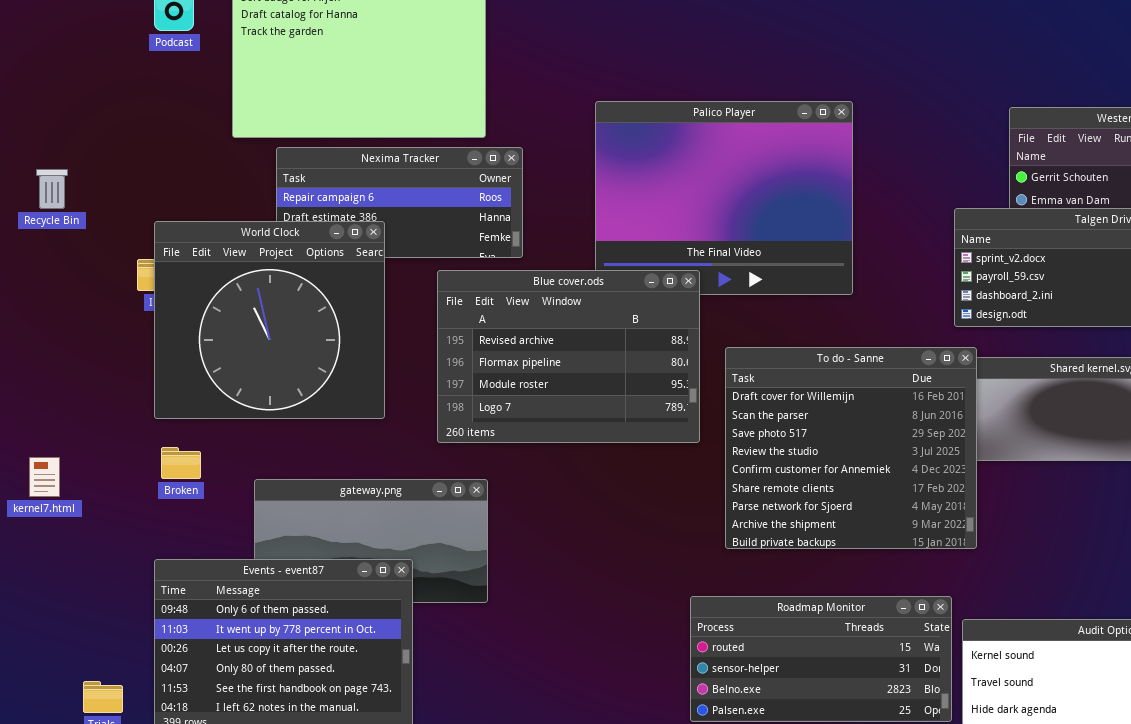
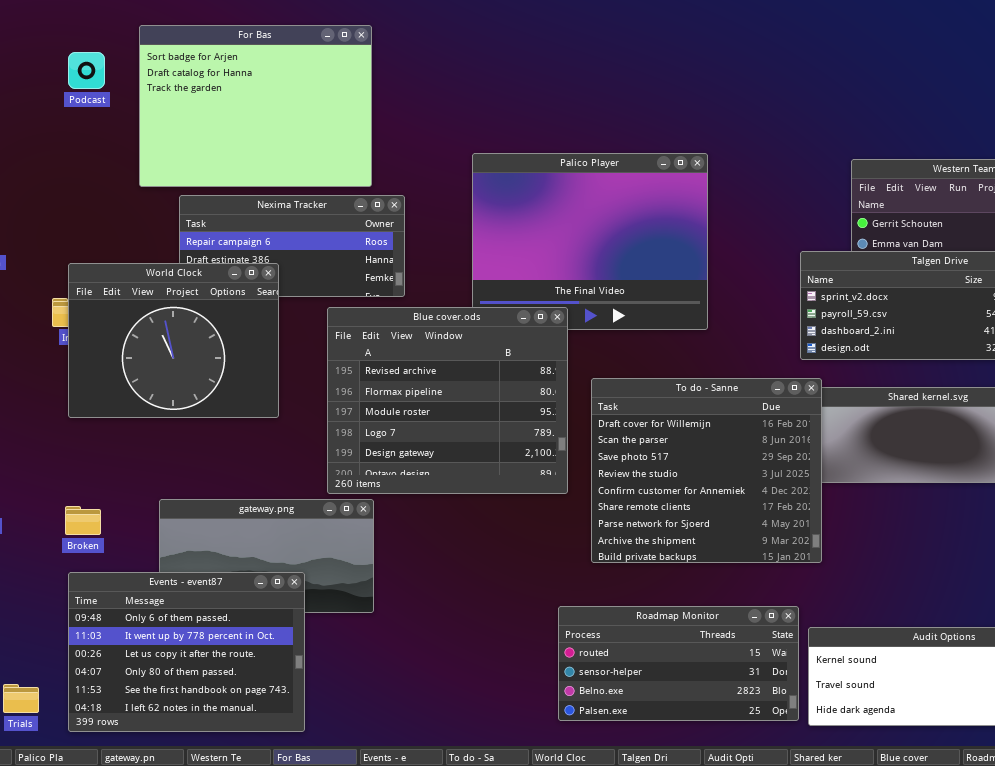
World Clock: [154,221,385,419] -> [68,263,279,418], resized
Blue cover.ods: [437,270,700,443] -> [327,307,568,494], resized
Broken: [161,447,201,479] -> [65,506,101,535], moved

